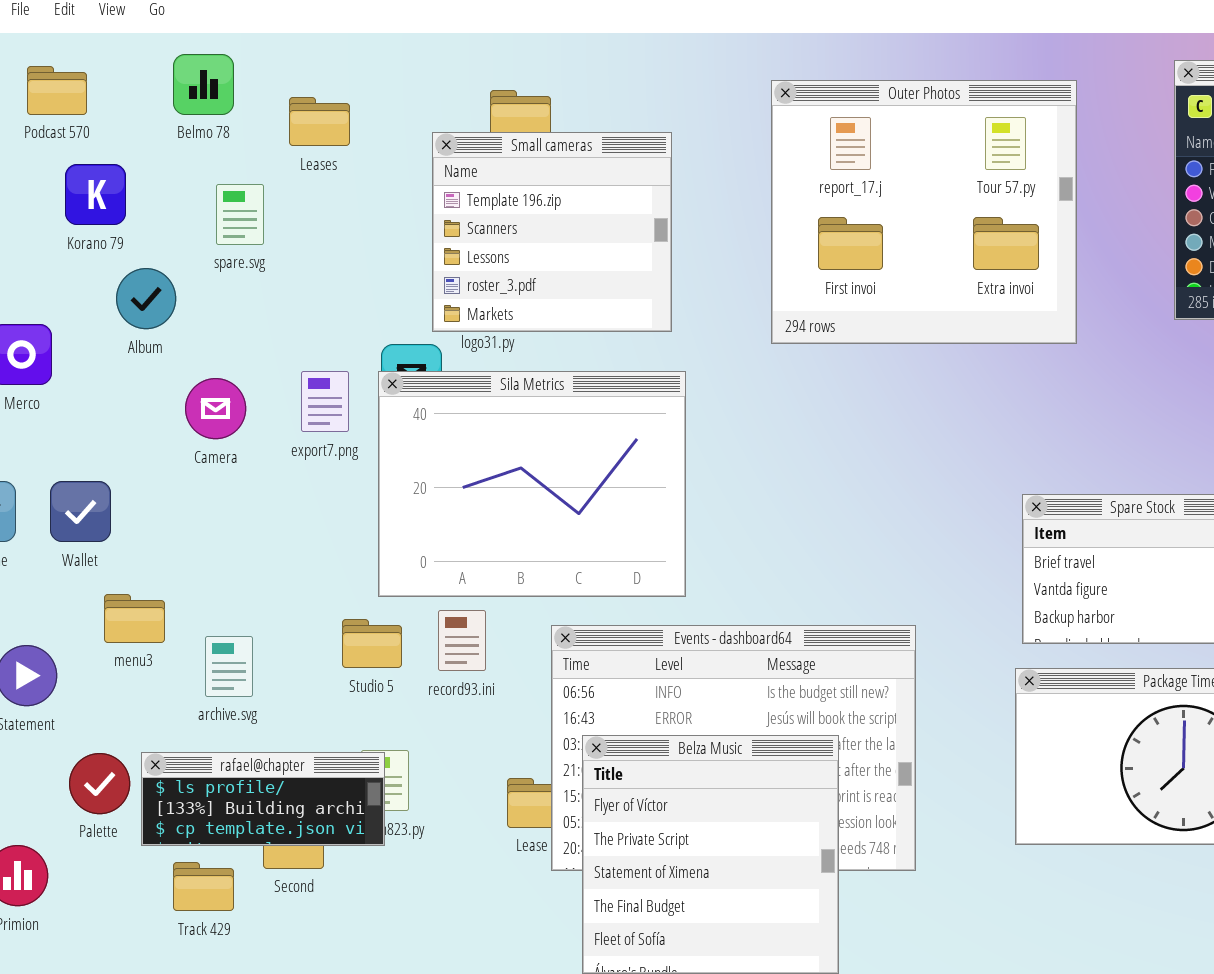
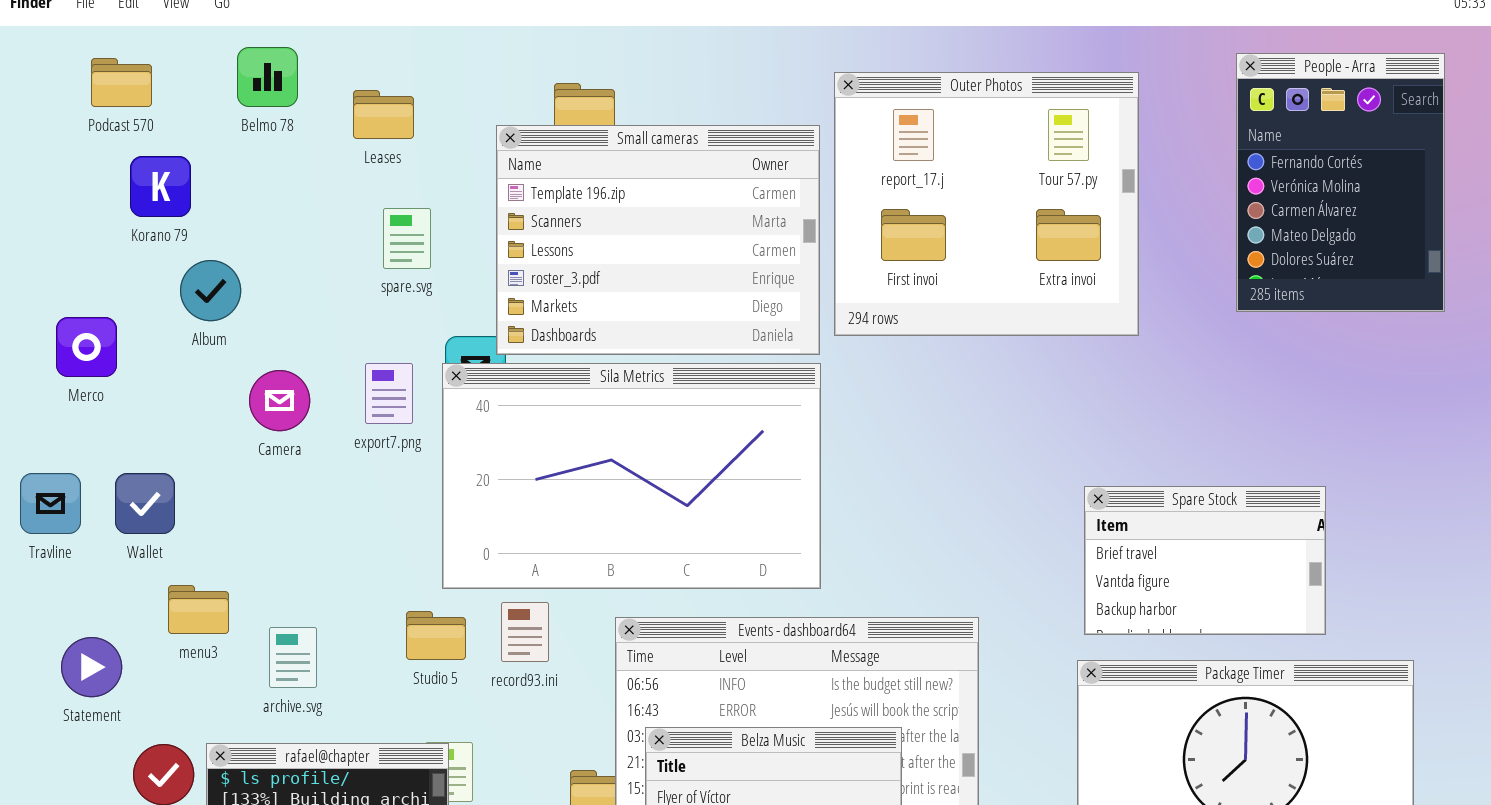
Small cameras: [432,132,672,332] -> [496,125,820,355], resized
spare.svg: [216,184,264,245] -> [383,208,431,269], moved
Sila Metrics: [378,371,686,597] -> [442,363,821,589], resized

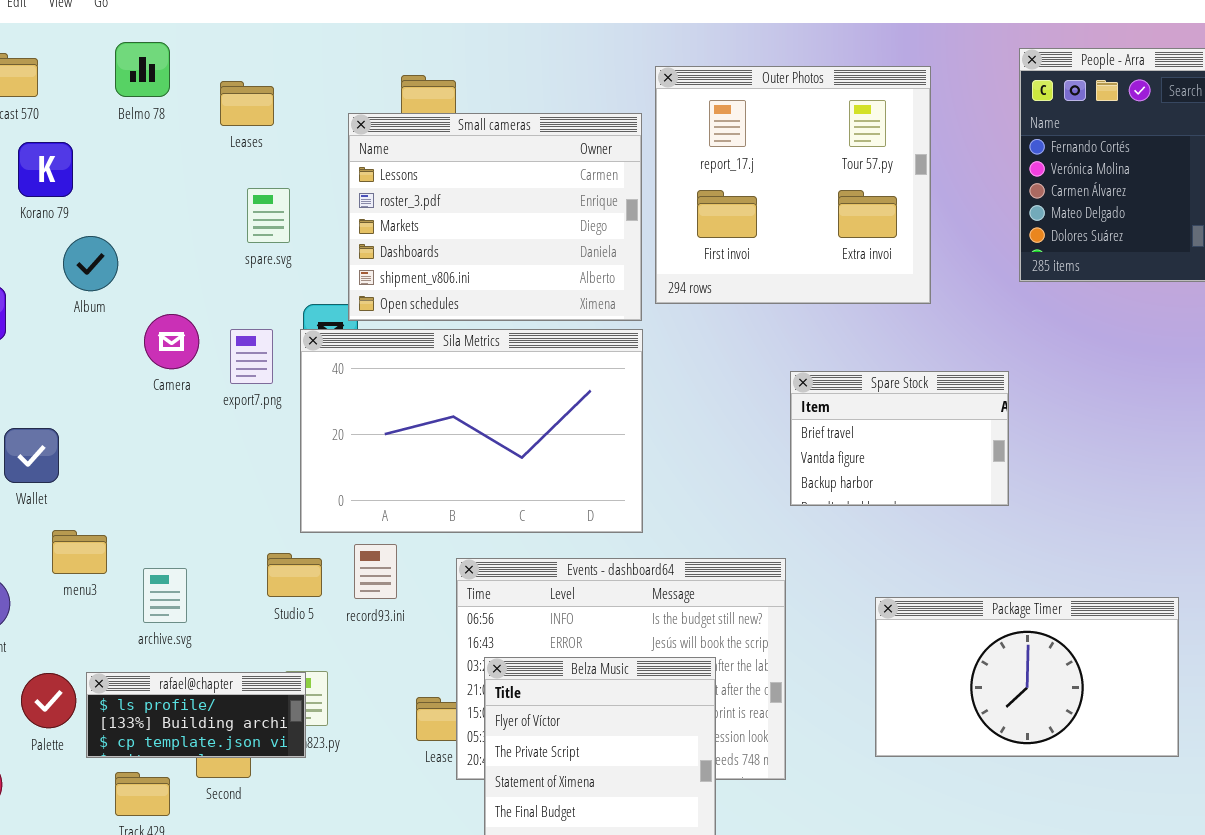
Small cameras: [496,125,820,355] -> [348,113,642,321], scrolled down 2 rows
Camera: [249,370,310,431] -> [144,314,199,369], moved
Spare Stock: [1084,486,1326,635] -> [790,371,1009,506], moved

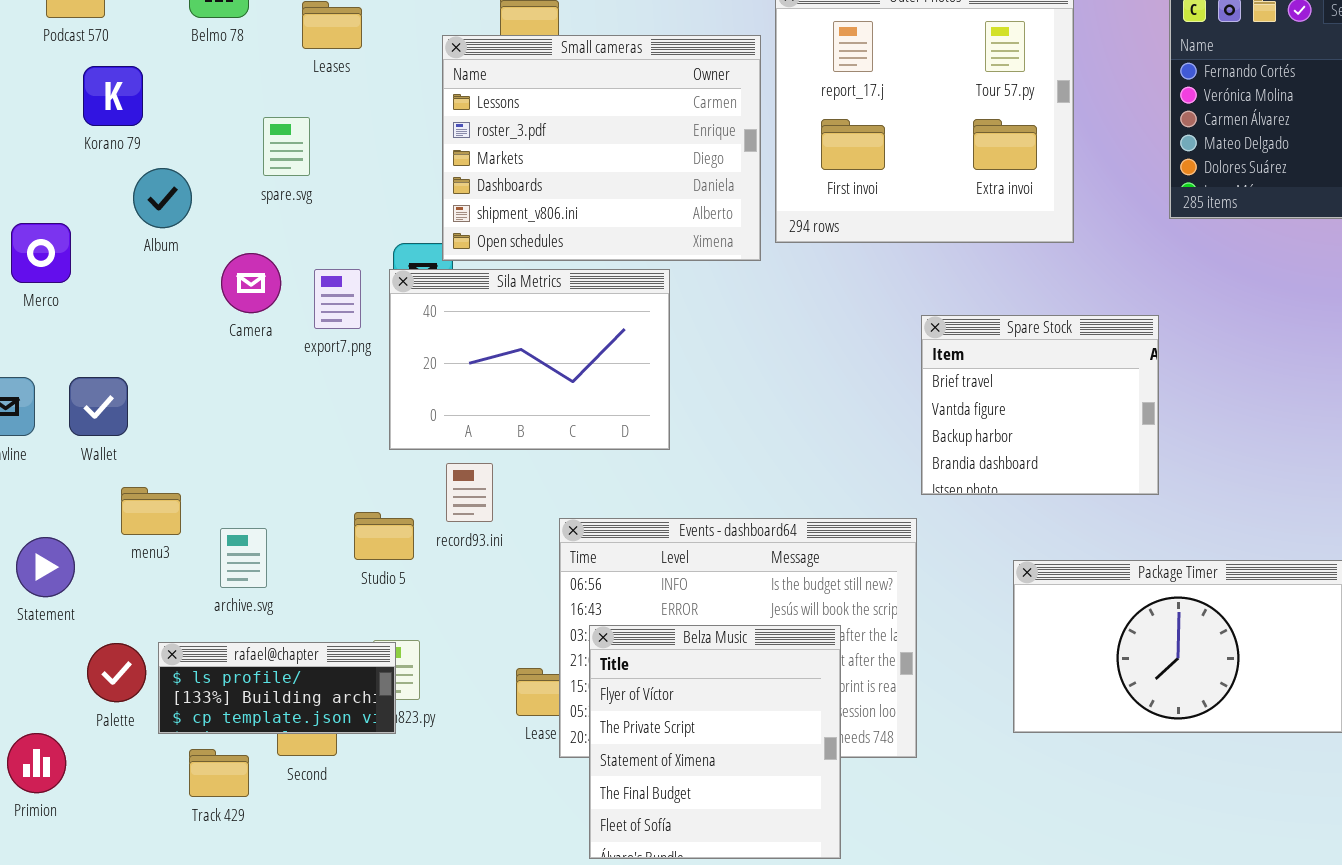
spare.svg: [247,188,290,243] -> [263,117,310,176], moved
Sila Metrics: [300,329,643,533] -> [389,269,670,450], resized
Spare Stock: [790,371,1009,506] -> [921,315,1159,495], resized
record93.ini: [354,544,397,599] -> [446,463,493,522], moved

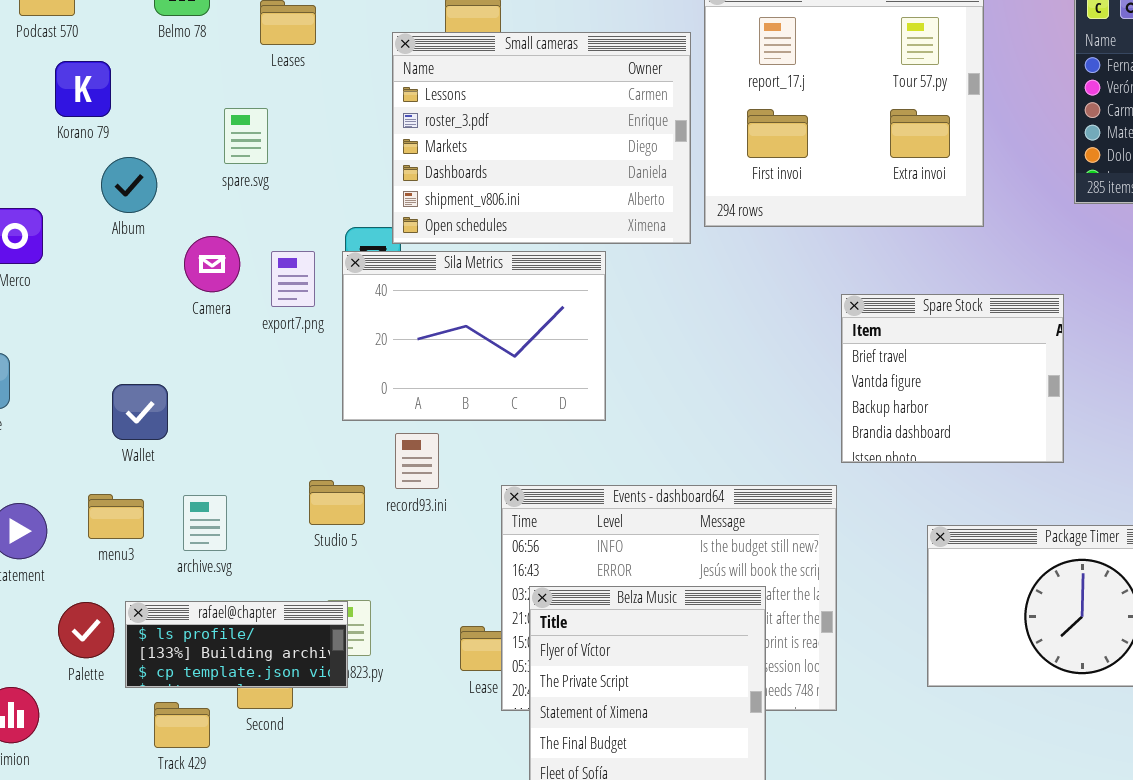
Wallet: [69,377,128,436] -> [112,384,168,440], moved
menu3: [121,487,181,535] -> [88,494,144,539], moved

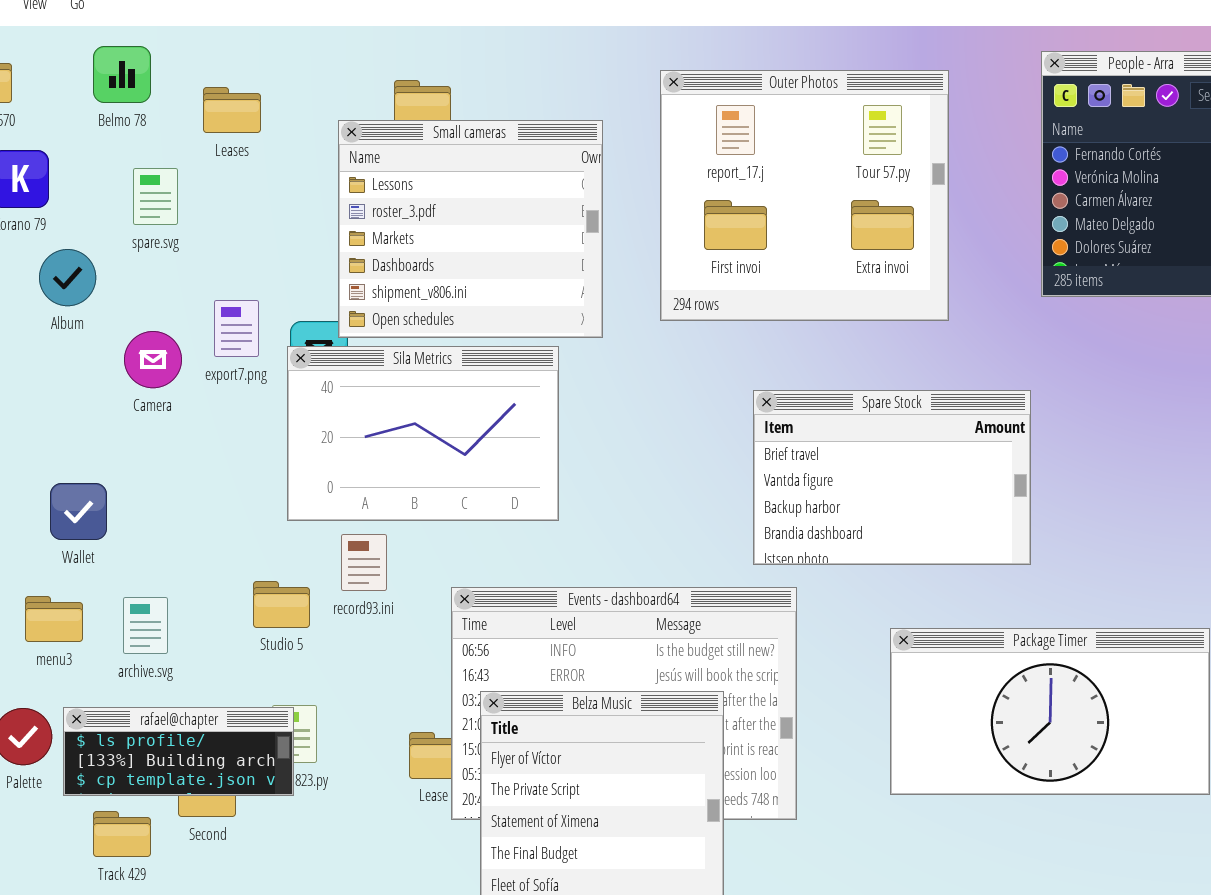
Small cameras: [392,32,691,244] -> [338,120,603,338], resized
spare.svg: [224,108,268,164] -> [133,168,178,225], moved
export7.png: [271,251,315,307] -> [214,300,259,357], moved
Spare Stock: [841,294,1064,463] -> [753,390,1031,565], resized

